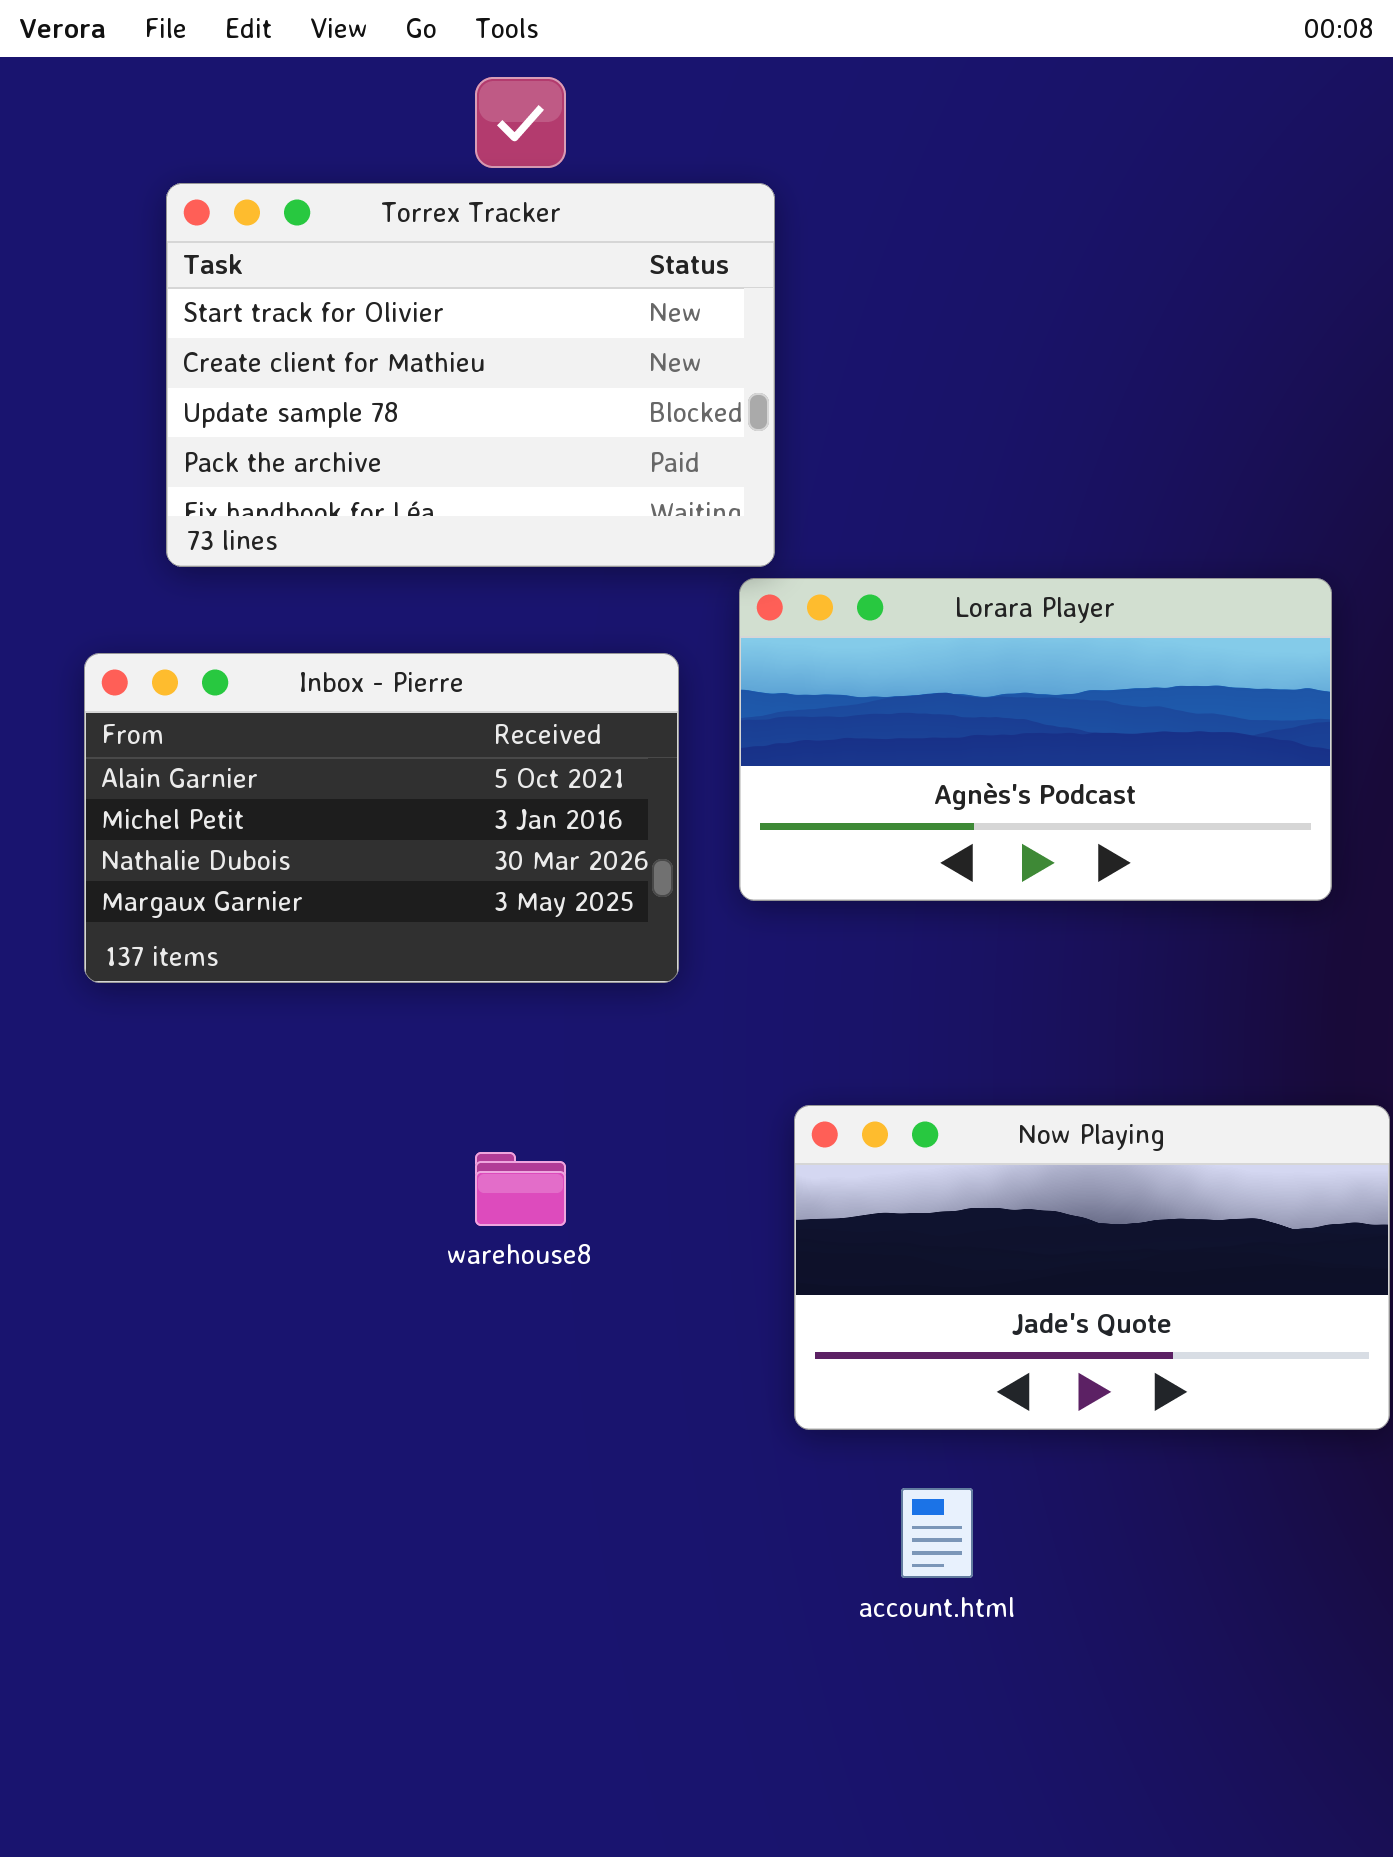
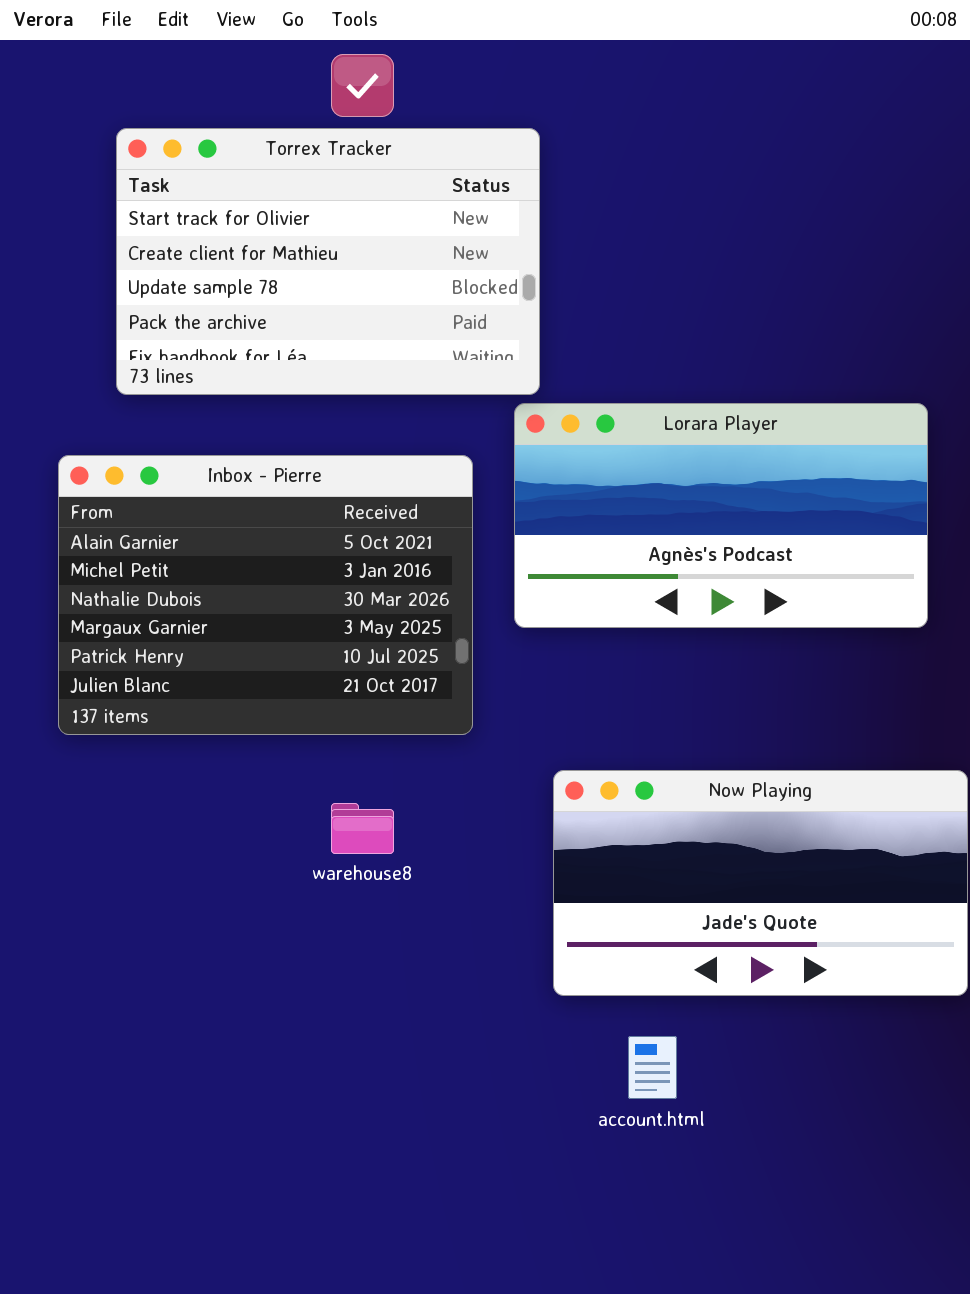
Inbox - Pierre: [84,653,679,983] -> [58,455,473,735], resized

